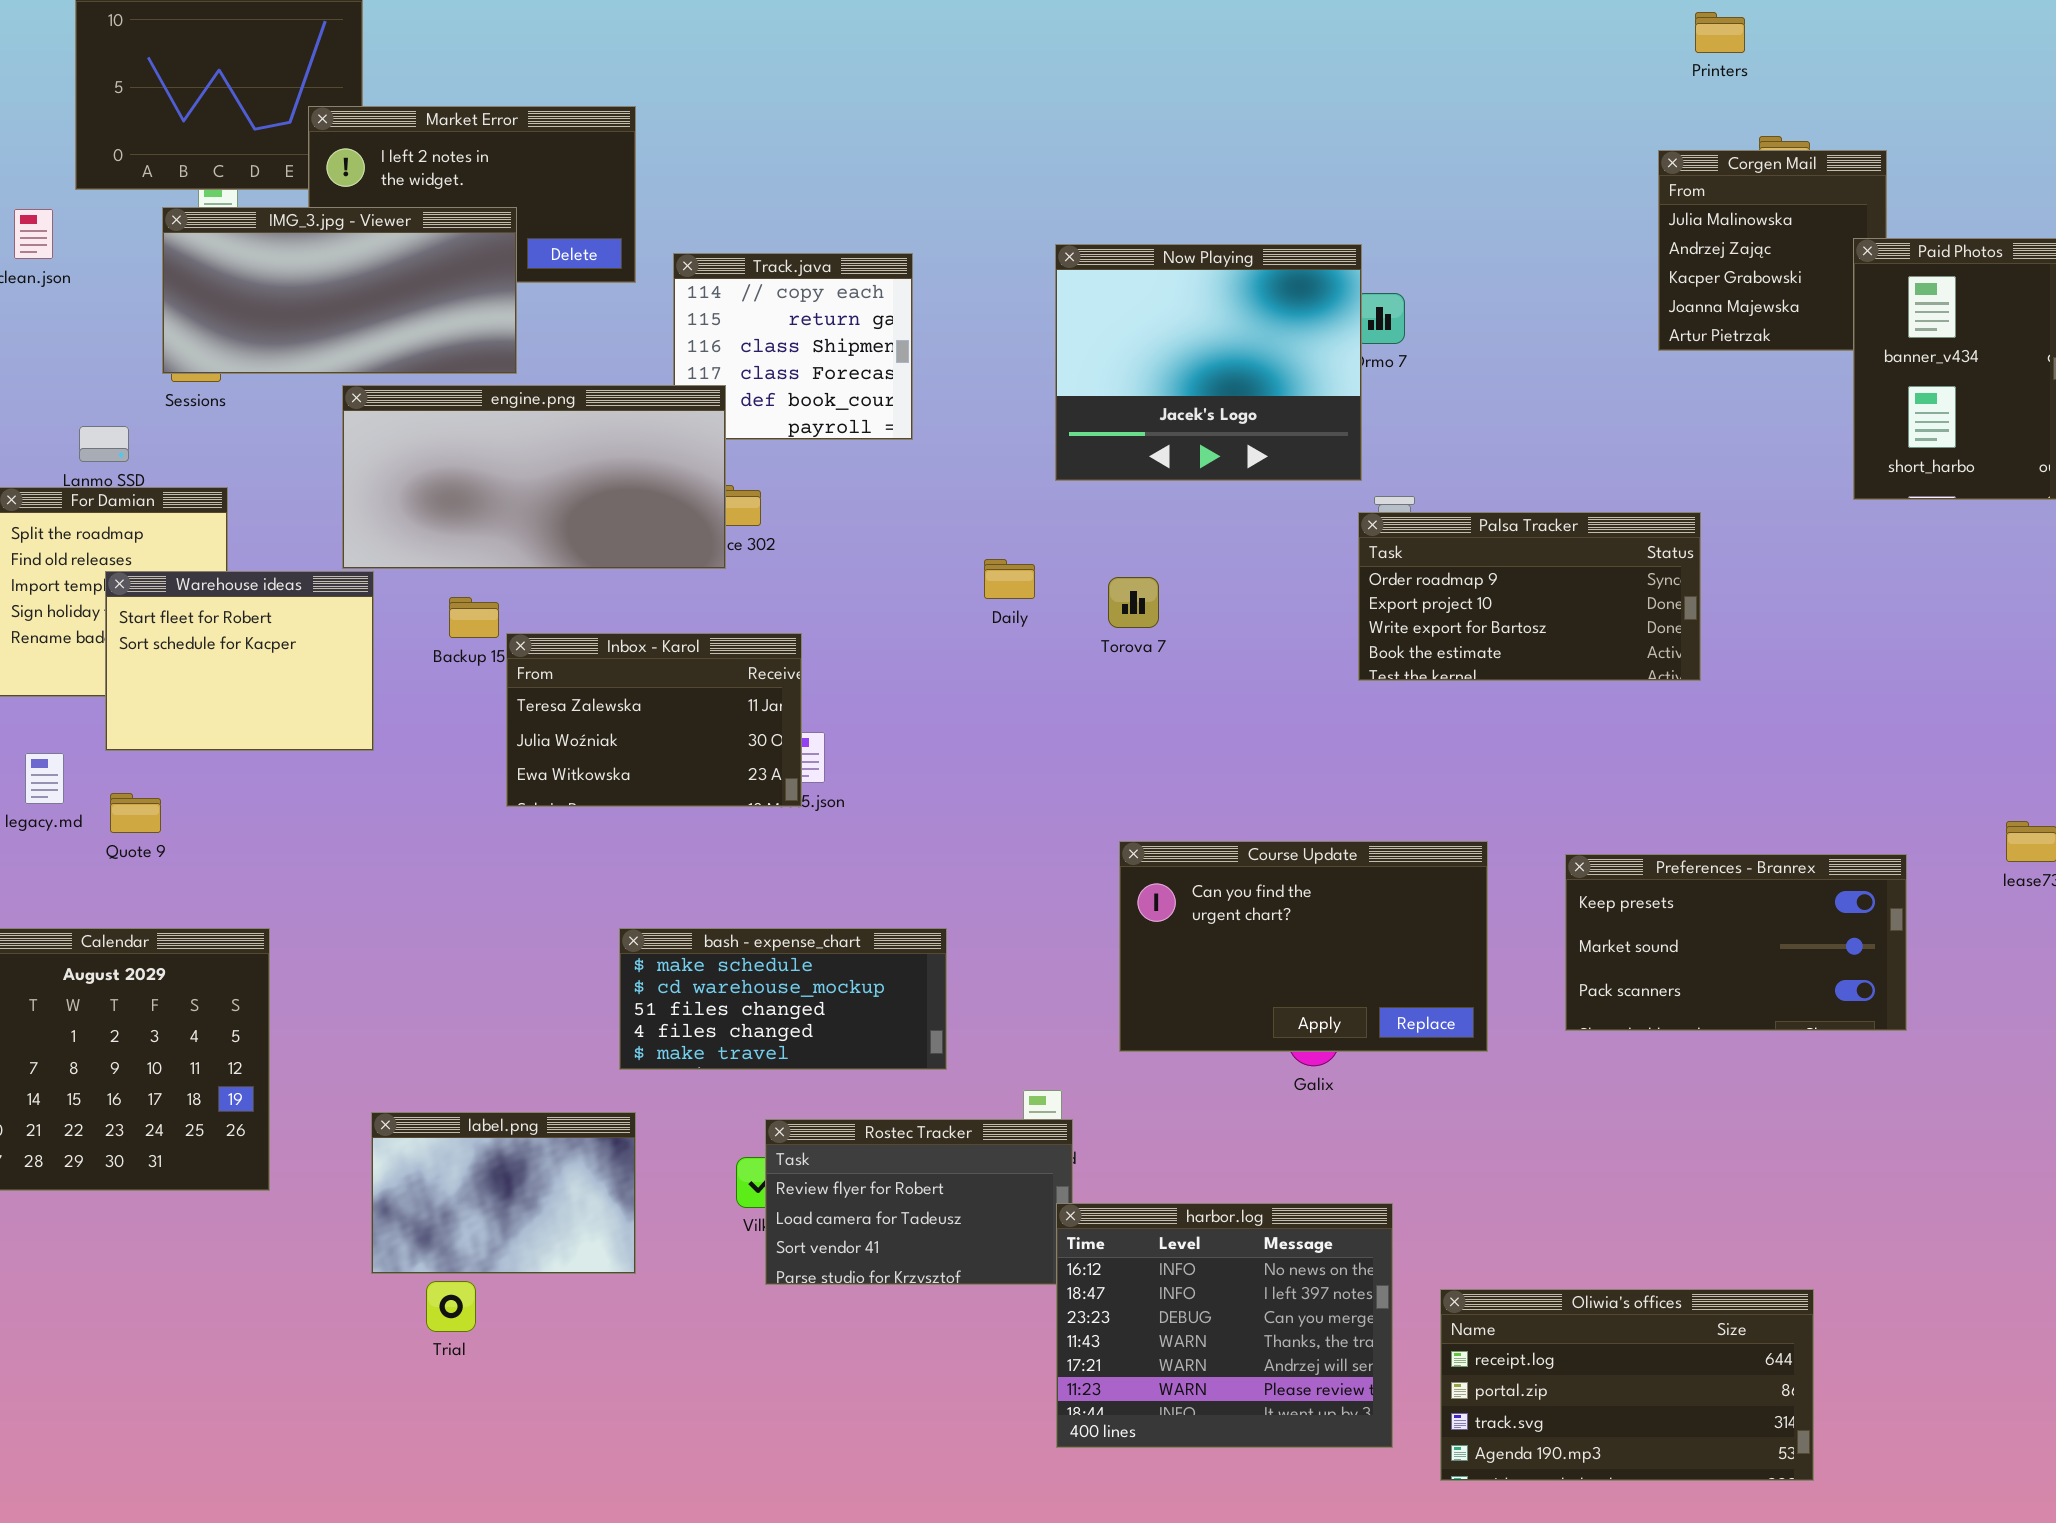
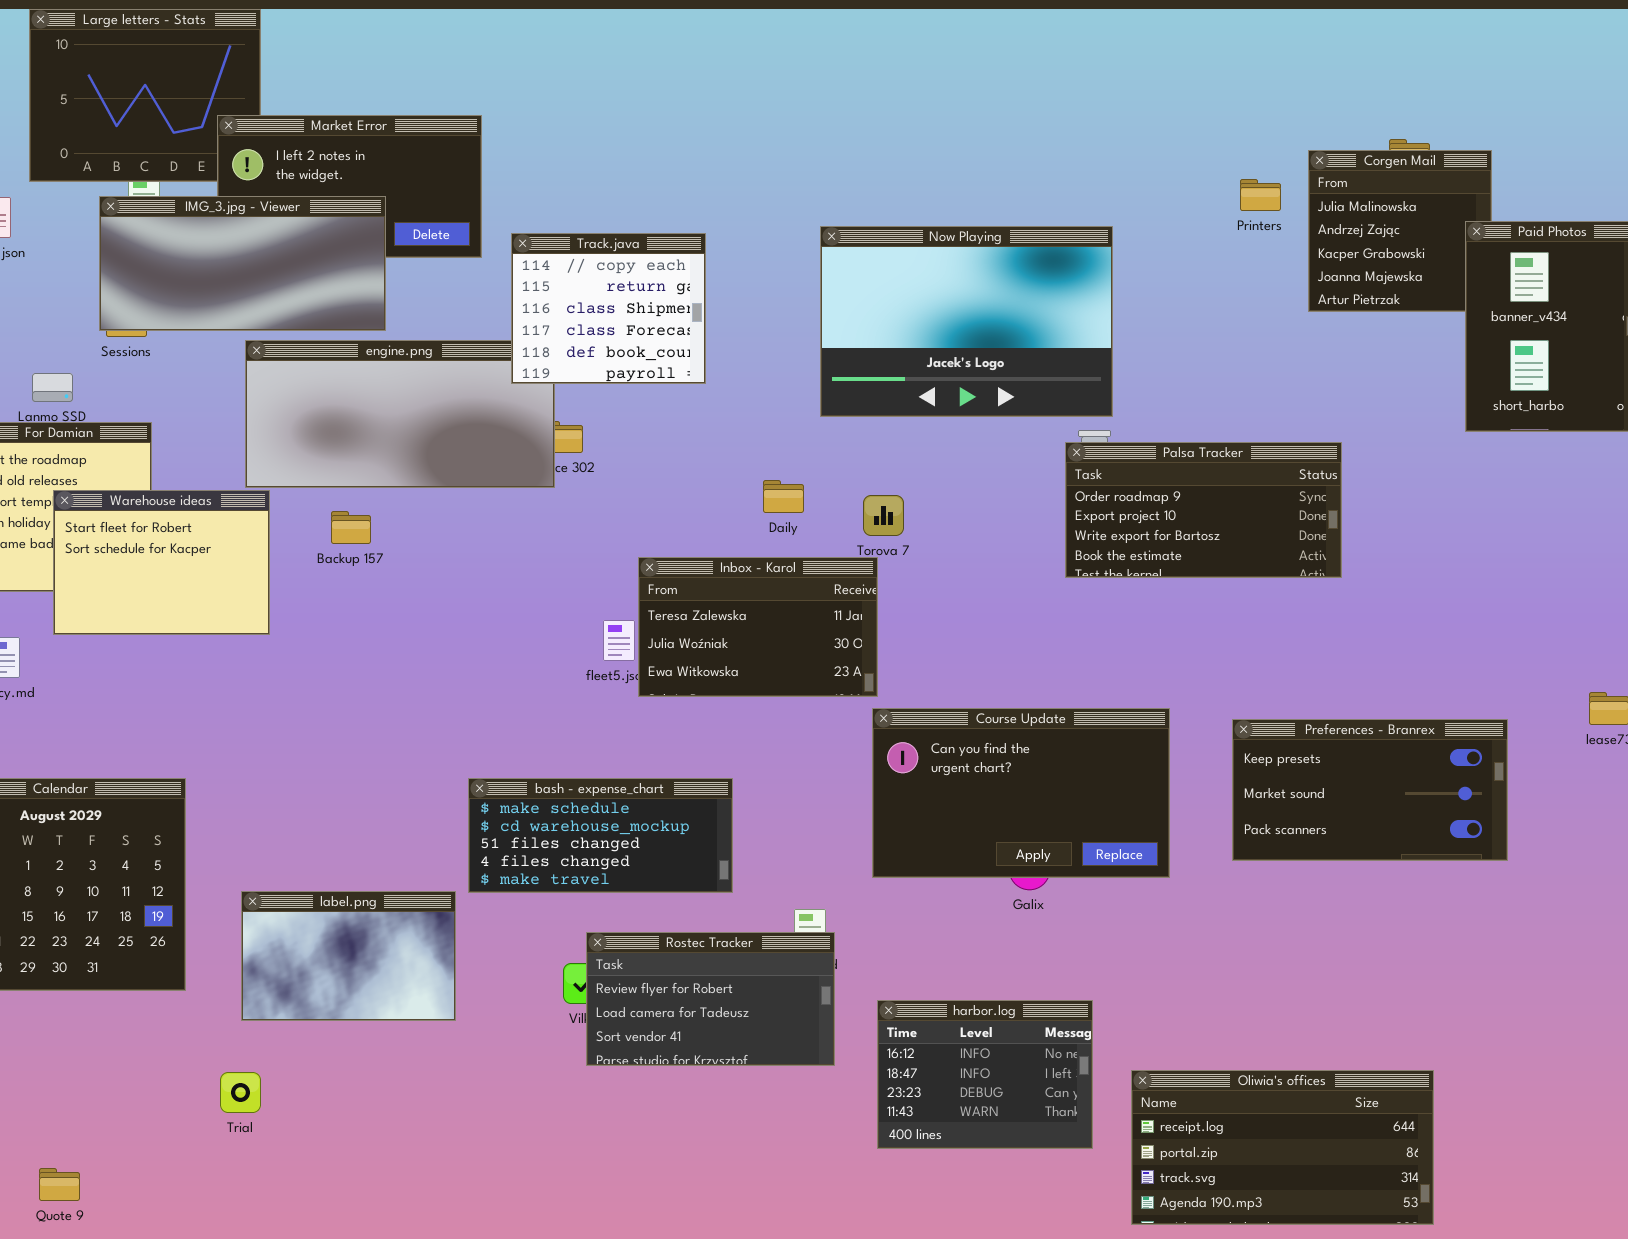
Printers: [1695,12,1745,53] -> [1240,179,1281,211], moved
Now Playing: [1055,244,1362,481] -> [820,226,1113,417], resized
Track.java: [673,253,913,440] -> [511,233,706,384], raised
Inbox - Karol: [506,633,802,807] -> [638,557,878,697], moved
Quote 9: [110,793,161,833] -> [39,1168,80,1201], moved
label.png: [371,1112,636,1274] -> [241,891,456,1021], moved
harbor.log: [1056,1203,1393,1448] -> [877,1000,1093,1149], resized
Trial: [426,1281,476,1332] -> [220,1072,261,1113], moved

